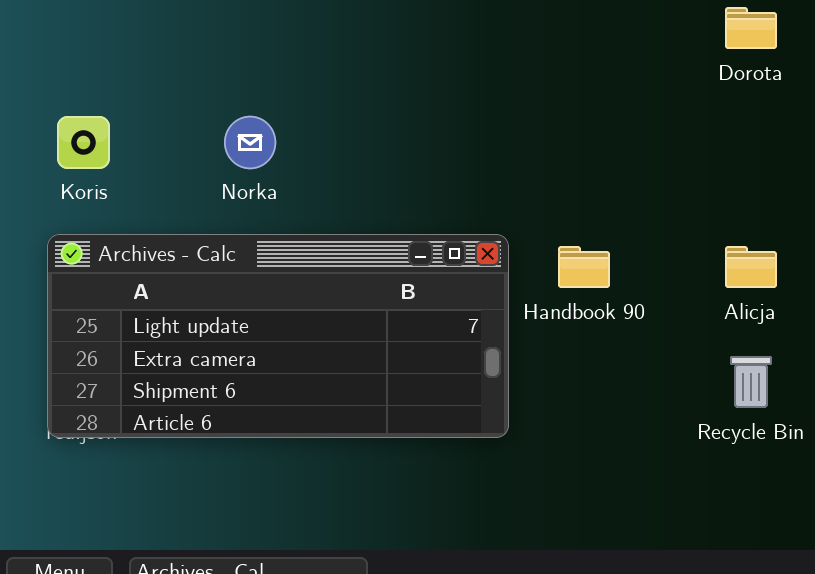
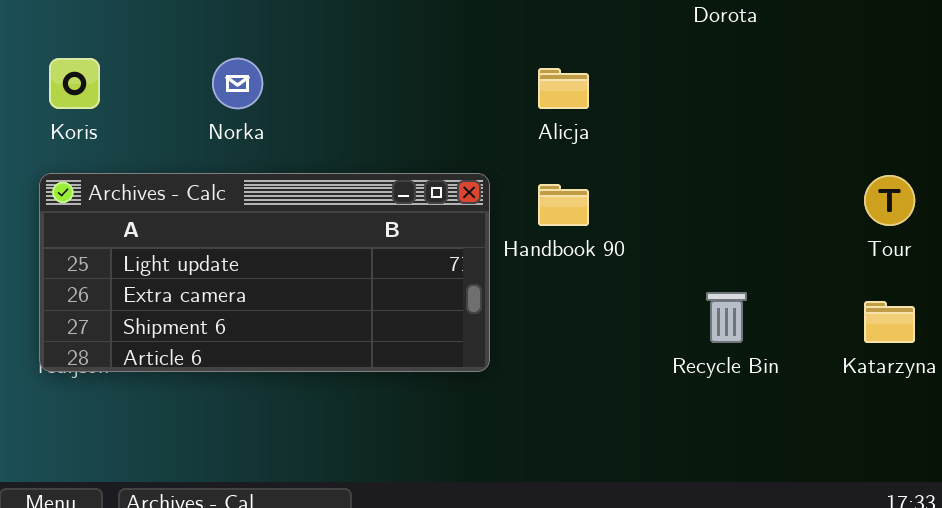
Alicja: [725,246,777,288] -> [538,68,589,109], moved

